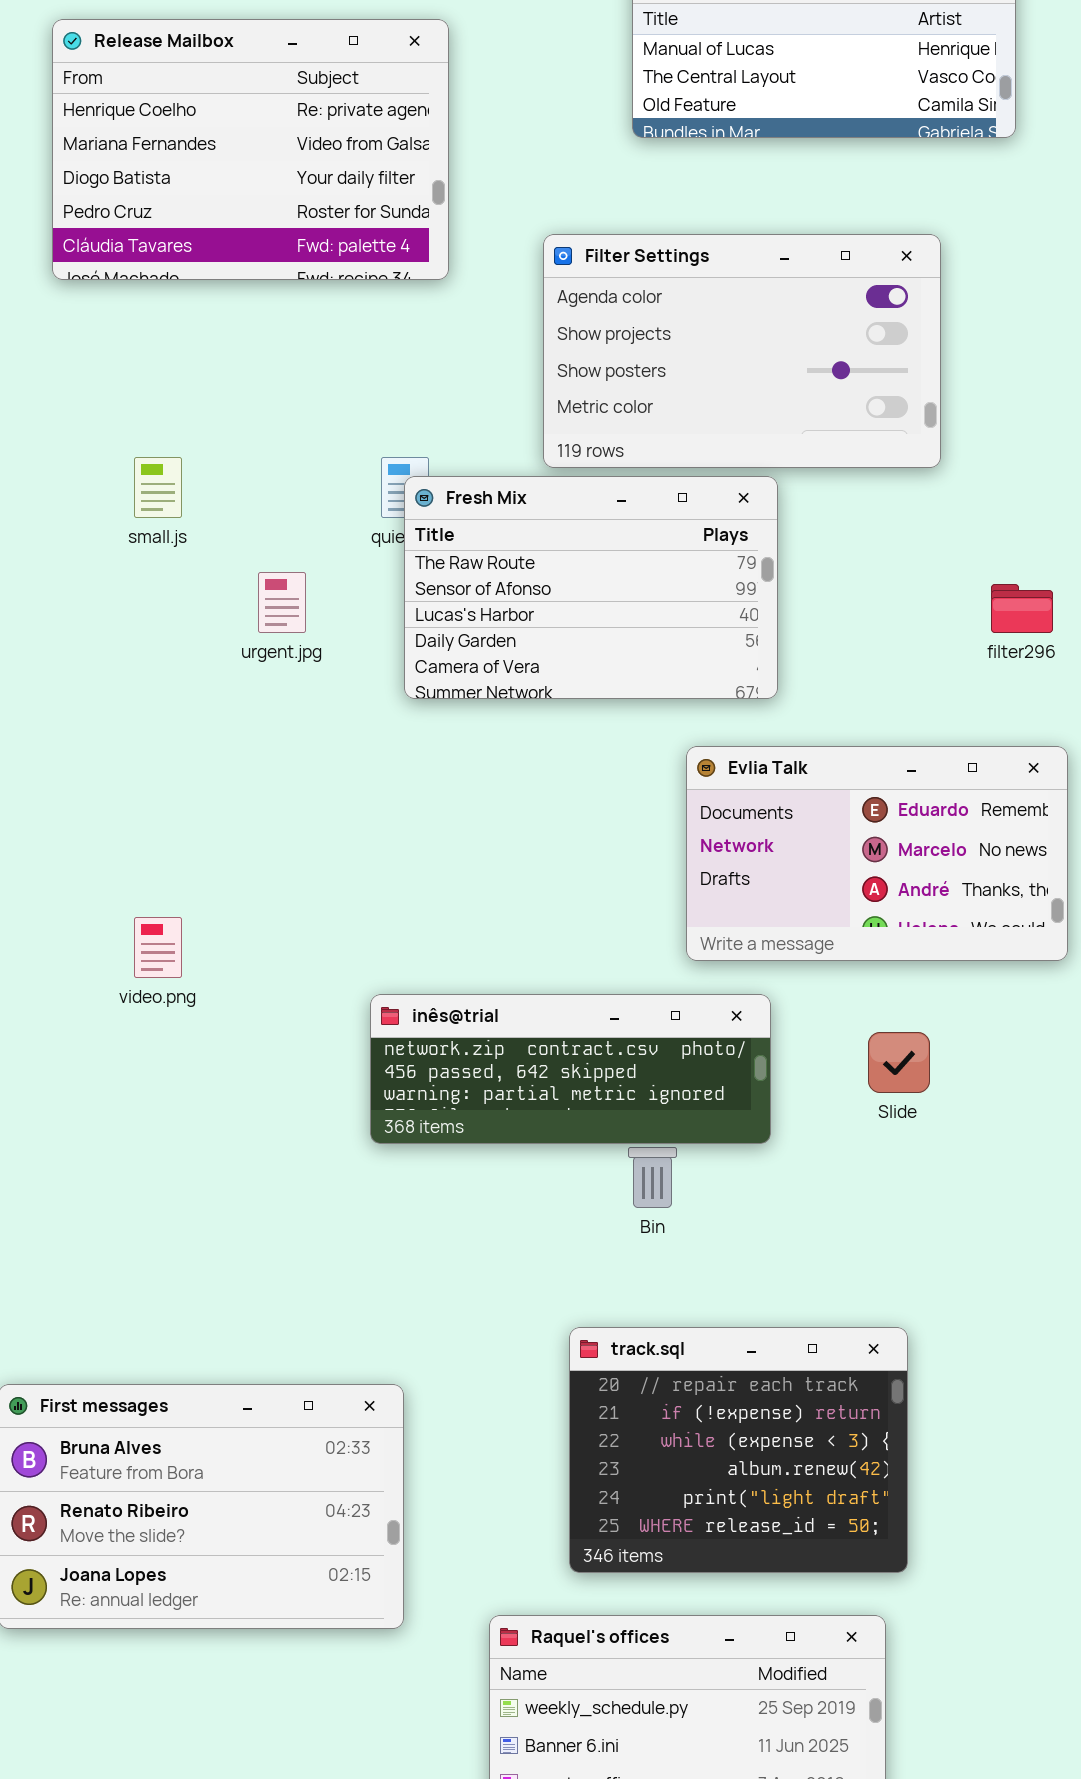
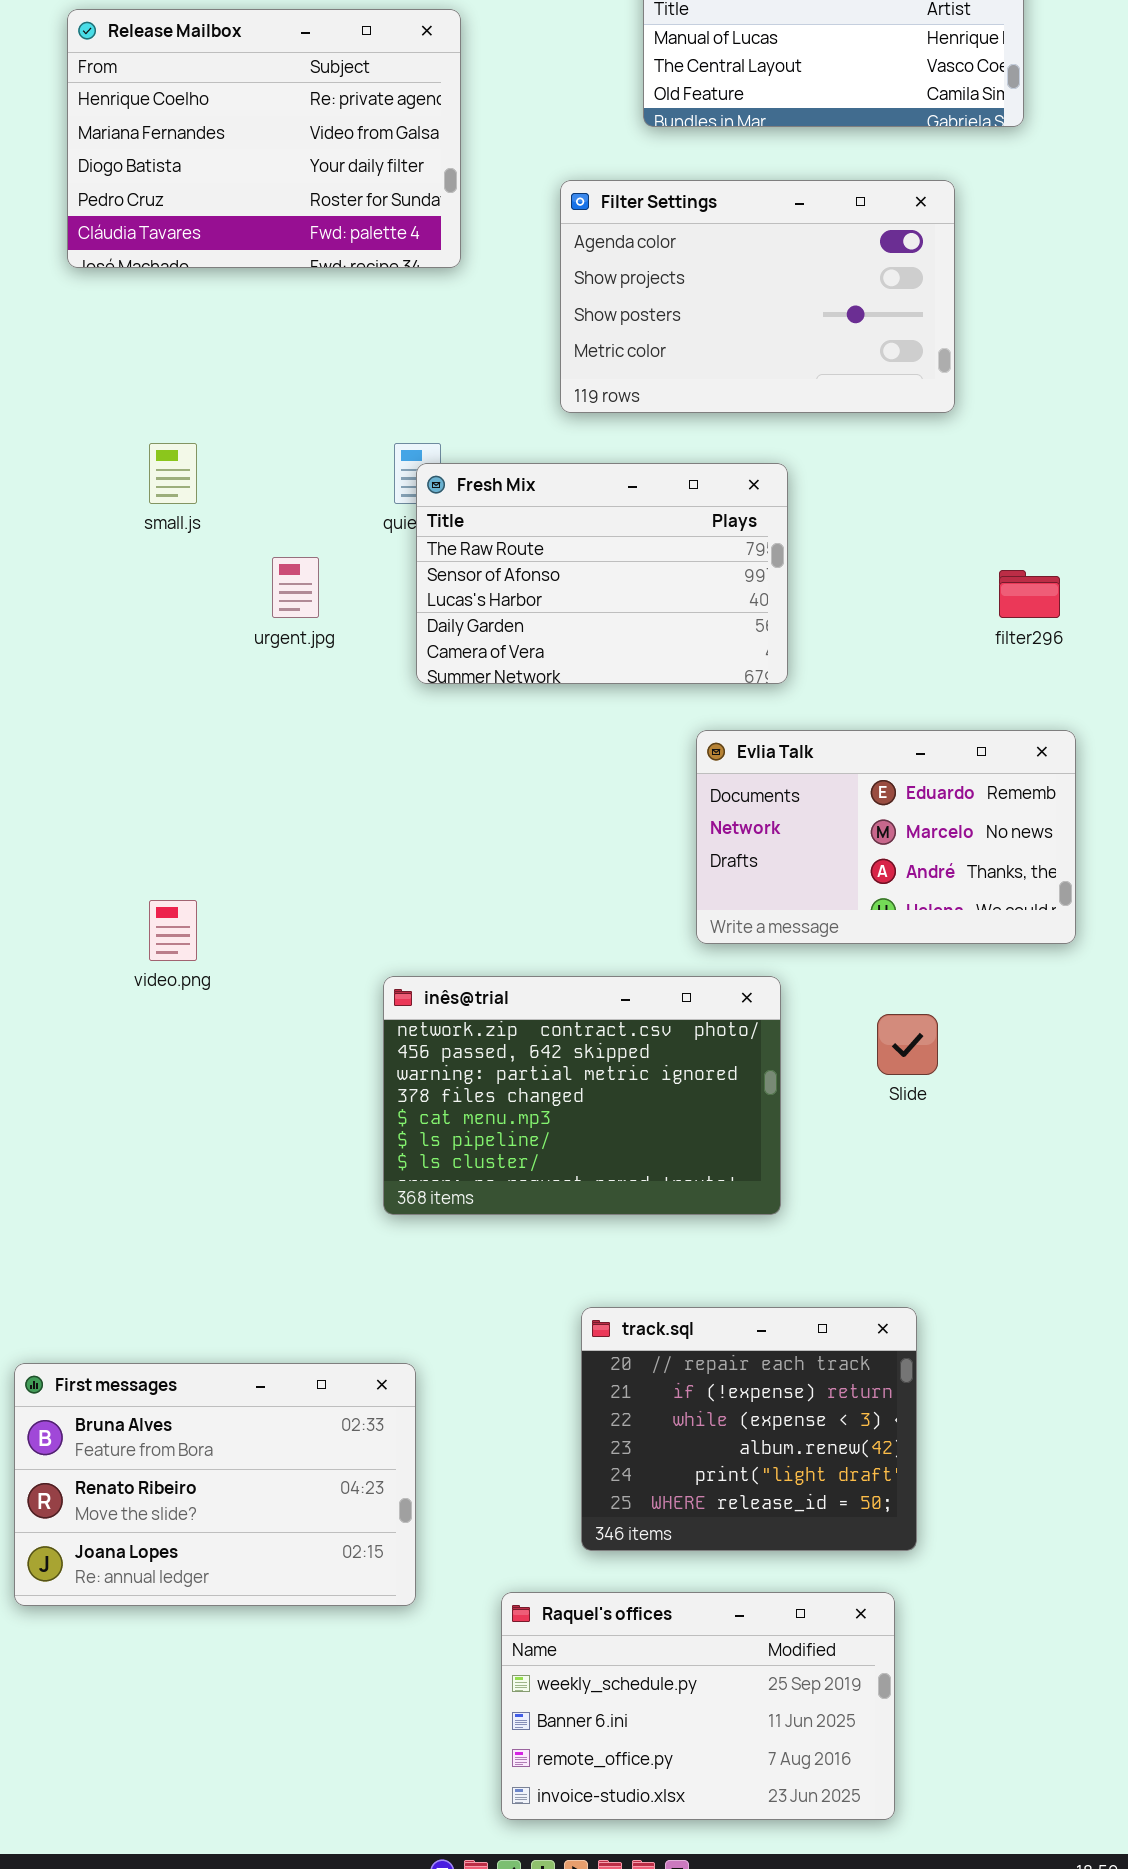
Filter Settings: [543,234,941,468] -> [560,180,955,413], moved
inês@trial: [370,994,771,1144] -> [383,976,781,1215], resized

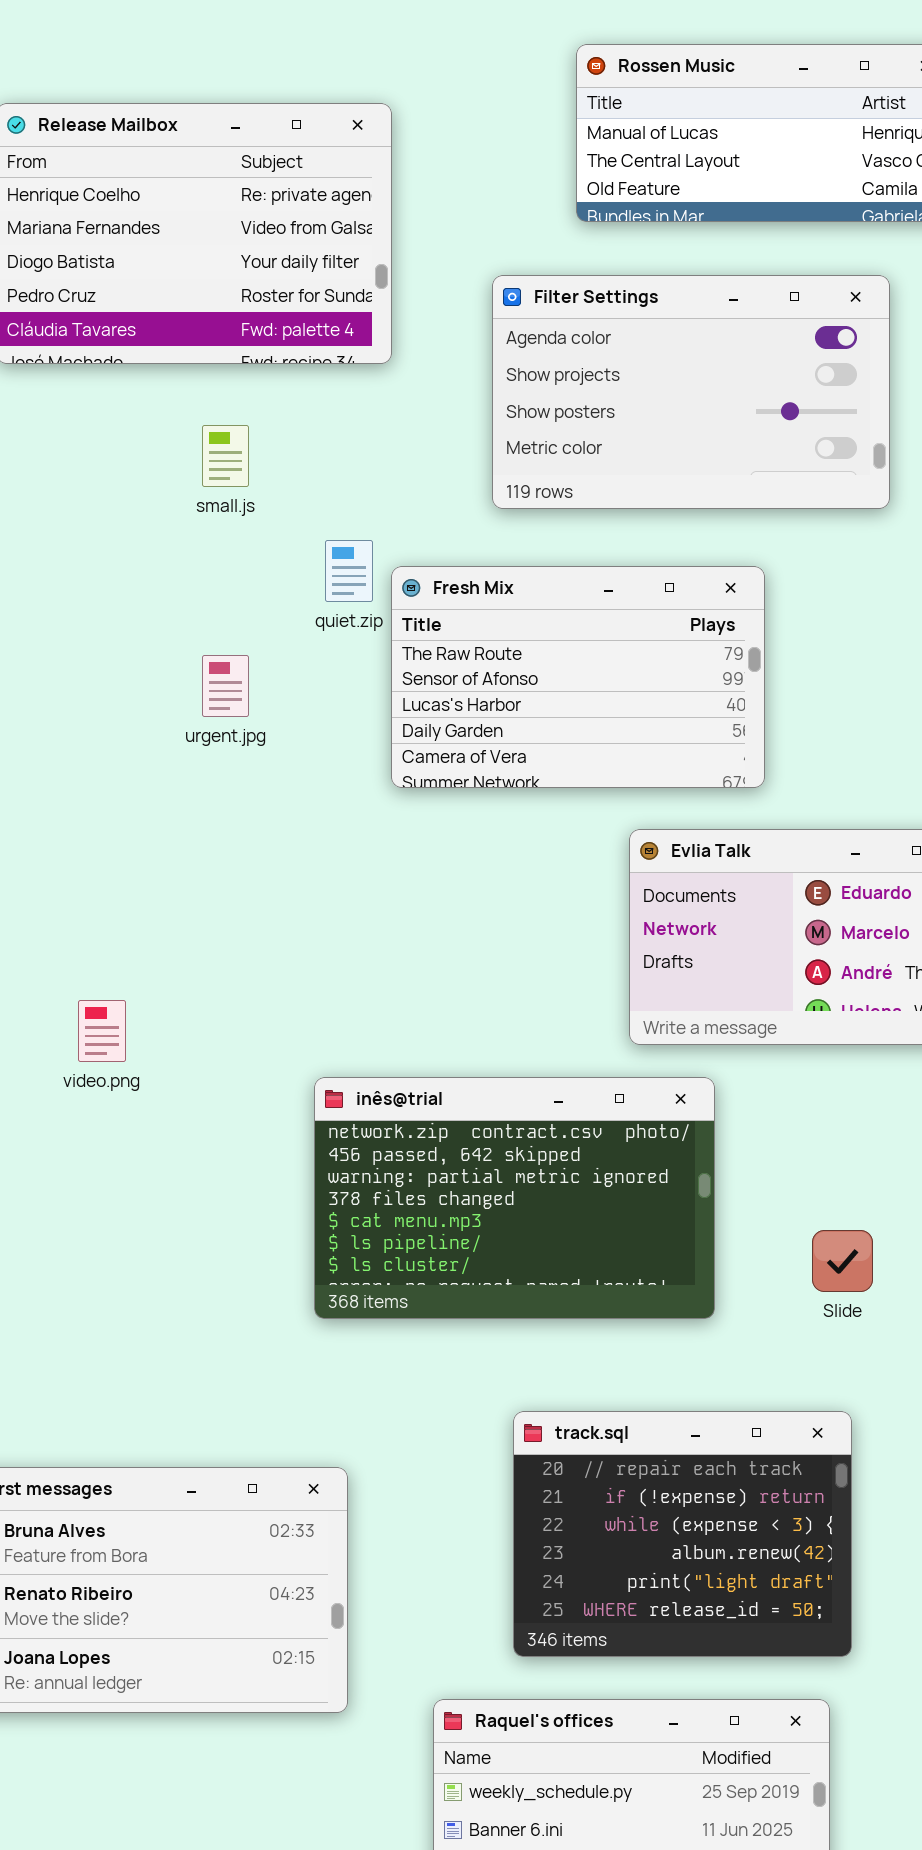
small.js: [149,443,197,504] -> [202,425,249,487], moved
Fresh Mix: [416,463,788,684] -> [391,566,765,788], moved
Slide: [877,1014,938,1075] -> [812,1230,873,1292], moved

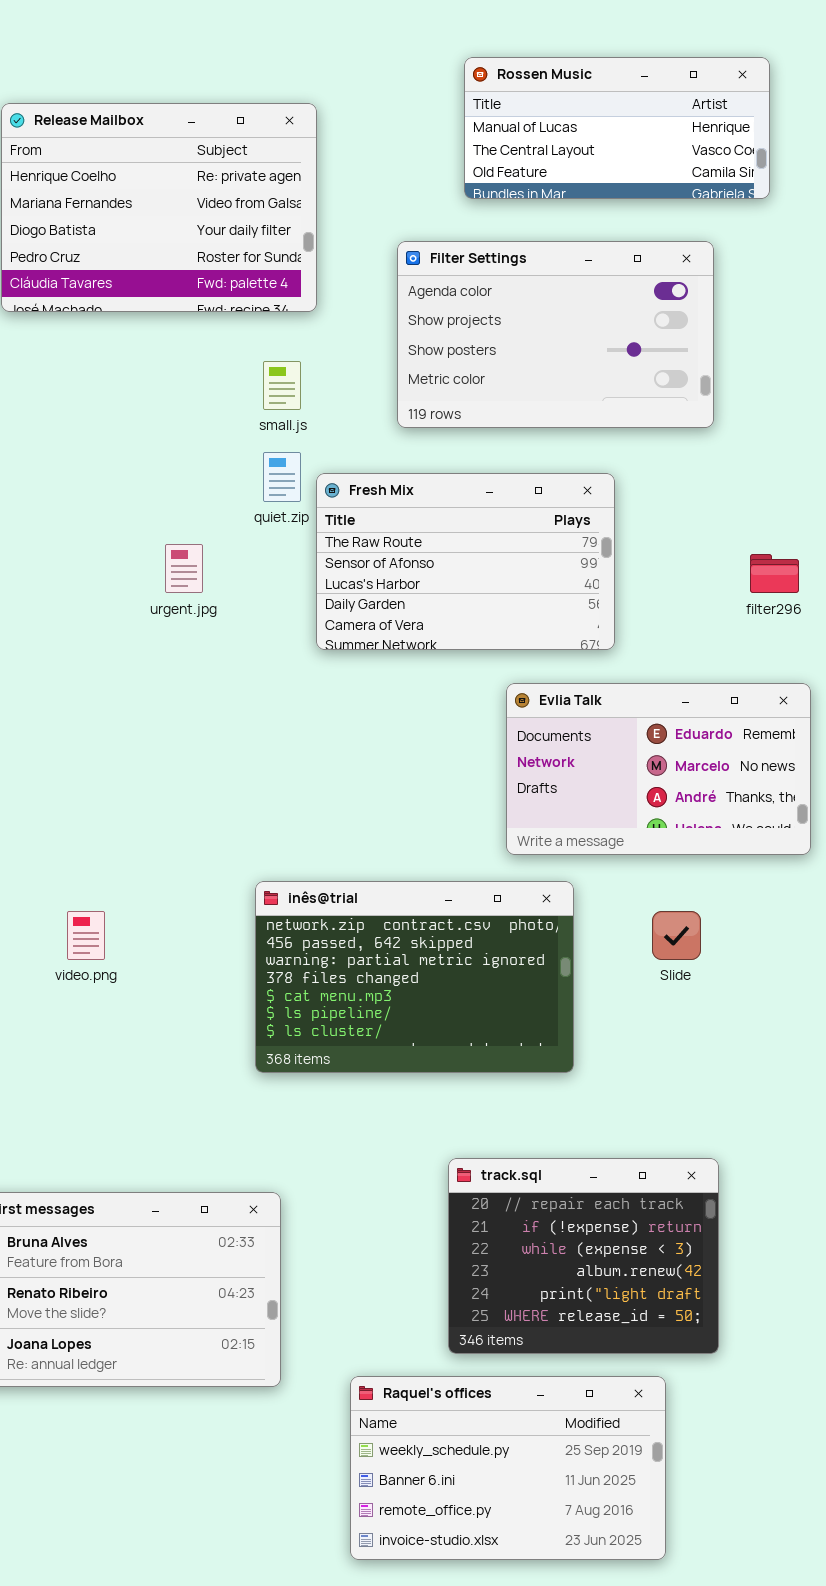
small.js: [202,425,249,487] -> [263,361,301,410], moved
video.png: [78,1000,126,1062] -> [67,911,105,960], moved
Slide: [812,1230,873,1292] -> [652,911,701,960], moved
track.sql: [513,1411,852,1657] -> [448,1158,719,1354], moved

